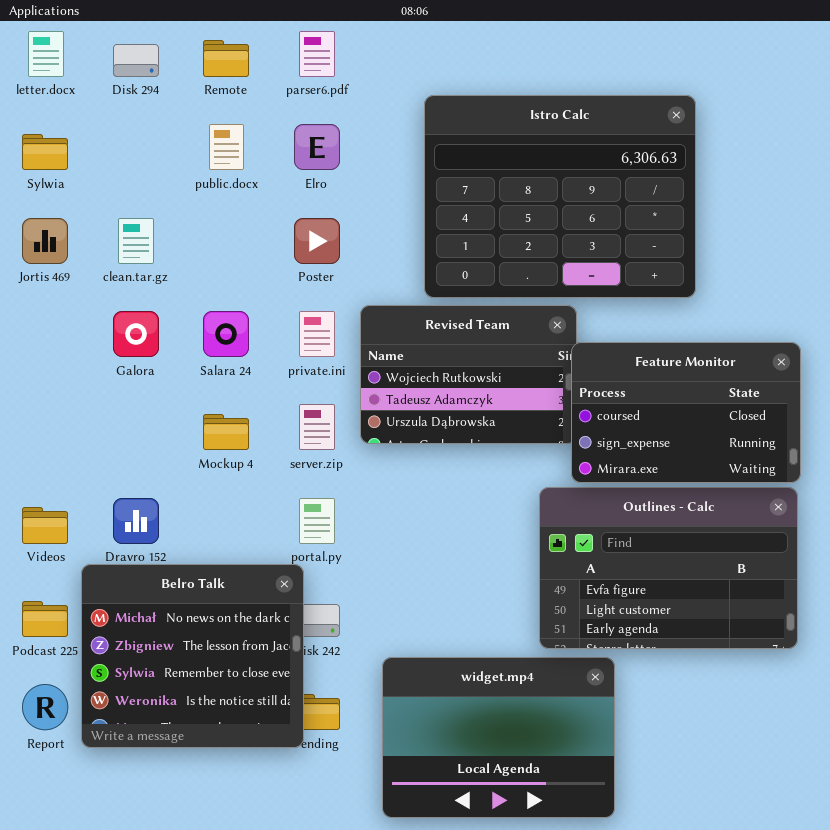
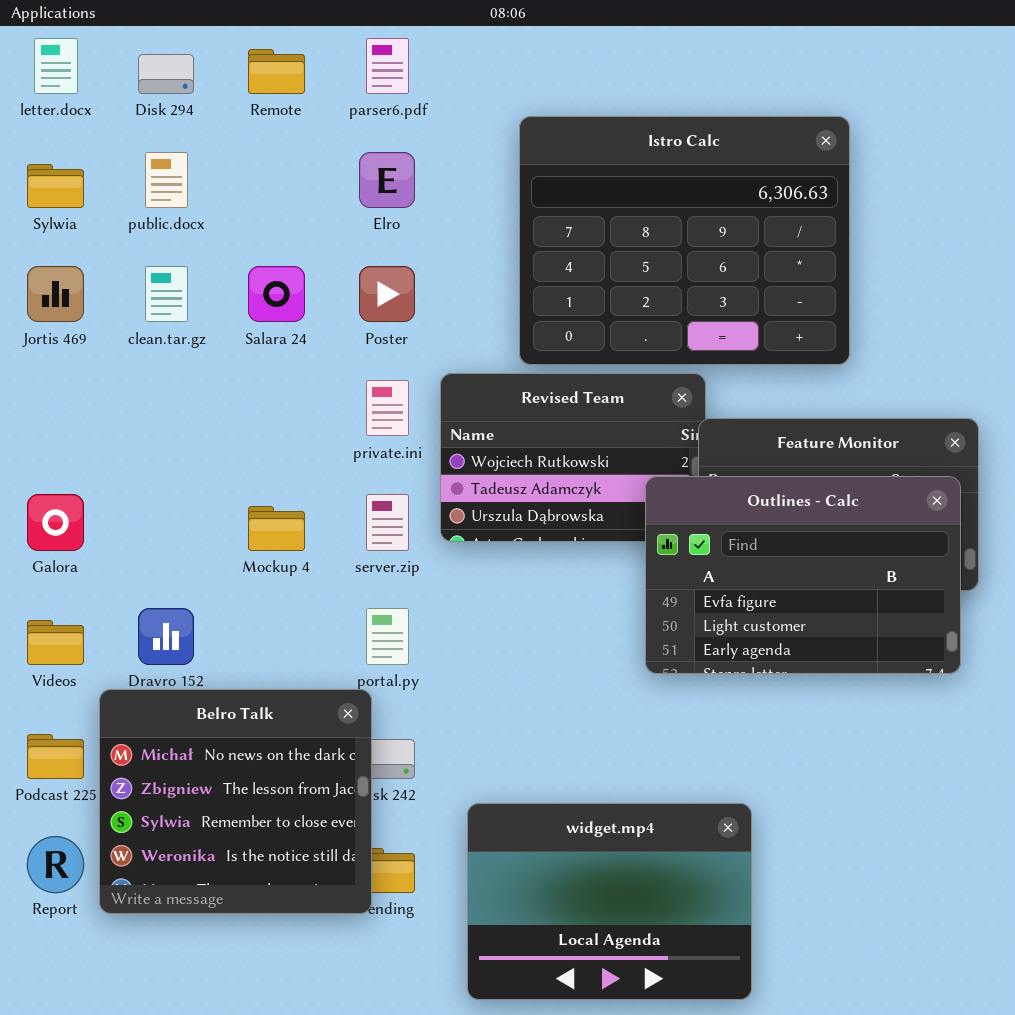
public.docx: [209,124,244,170] -> [145,152,188,208], moved
Galora: [113,311,159,357] -> [27,494,84,551], moved
Salara 24: [203,311,249,357] -> [248,266,305,322], moved
Outlines - Calc: [539,487,798,649] -> [645,476,961,674], moved

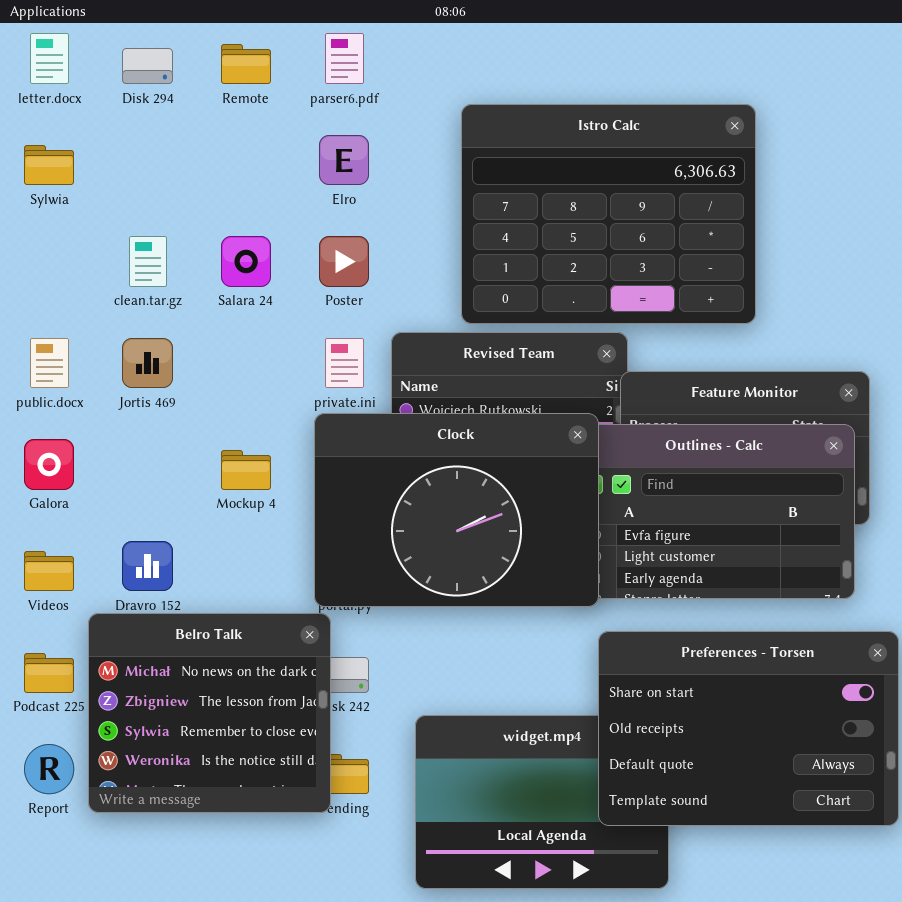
public.docx: [145,152,188,208] -> [30,338,69,388], moved
Jortis 469: [27,266,84,322] -> [122,338,173,388], moved
Clock: none -> [314,413,599,607], opened
Preferences - Torsen: none -> [598,631,899,826], opened

